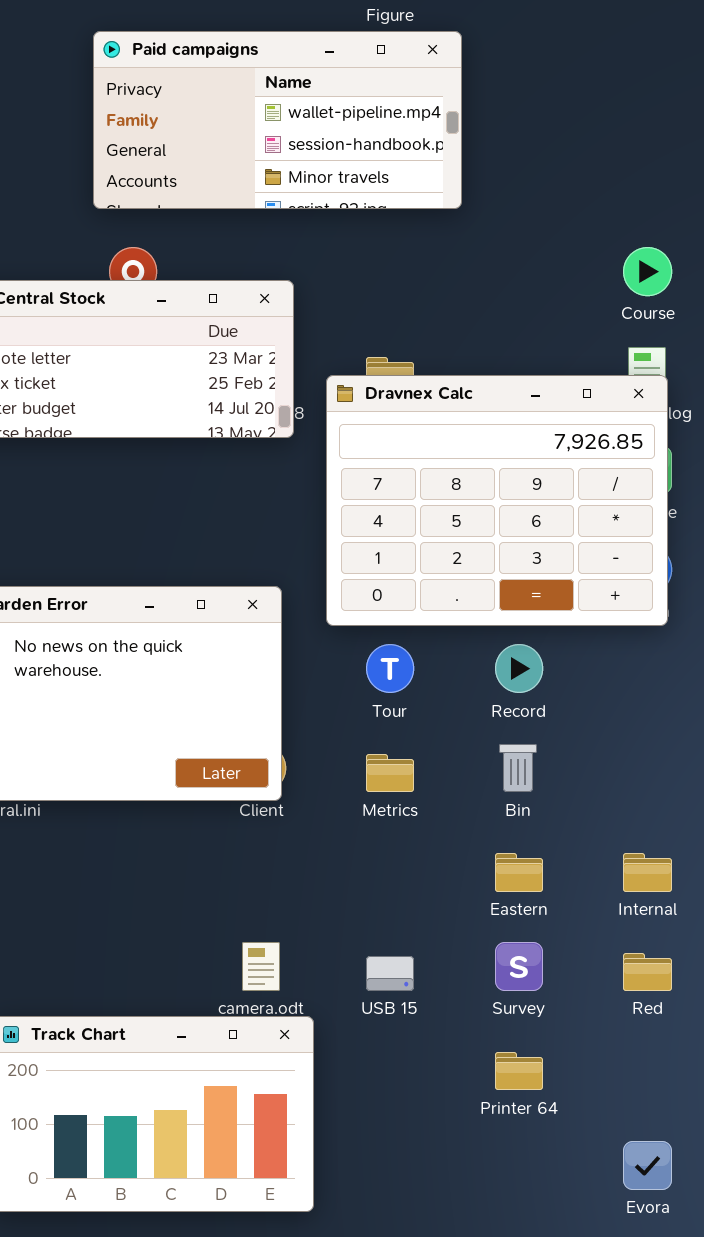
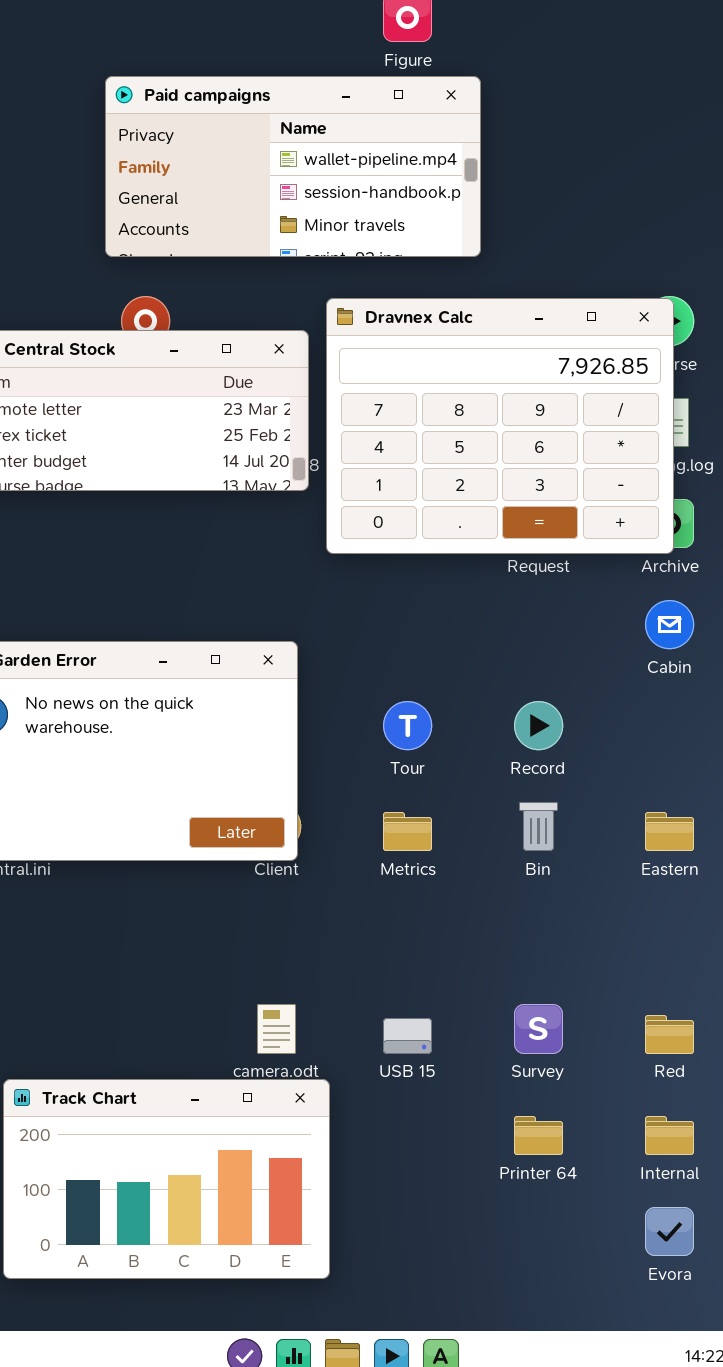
Dravnex Calc: [326,375,668,626] -> [326,298,674,554], moved
Eastern: [495,853,543,892] -> [645,812,694,851], moved
Internal: [623,853,672,892] -> [645,1116,694,1155], moved

